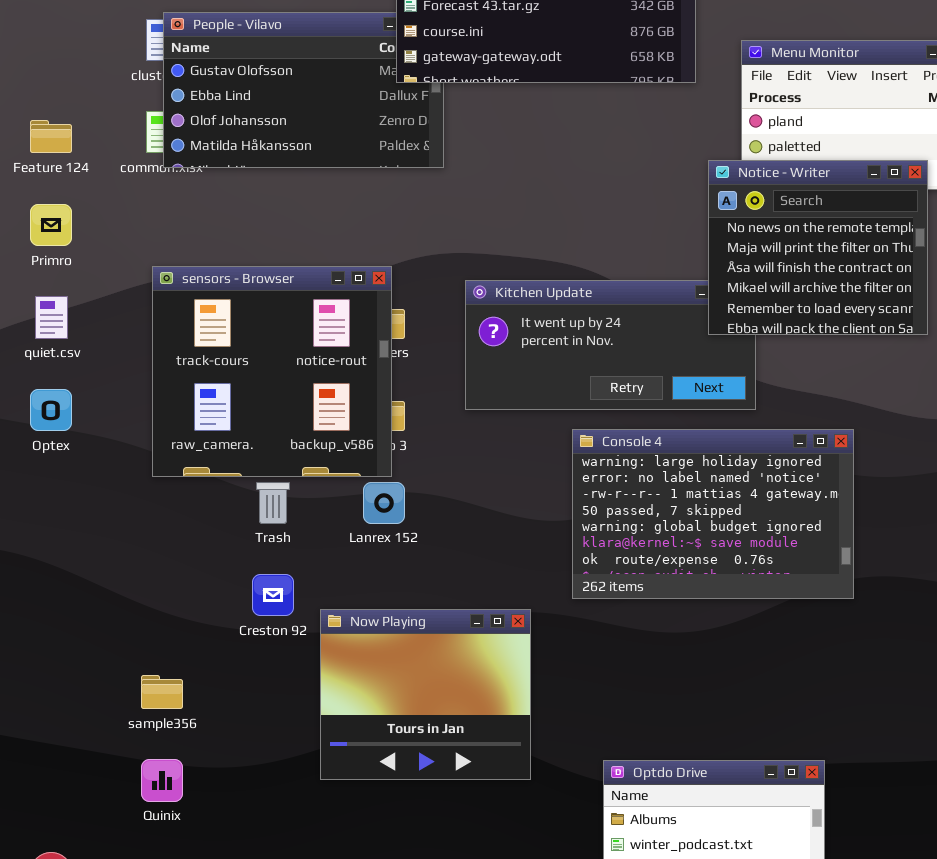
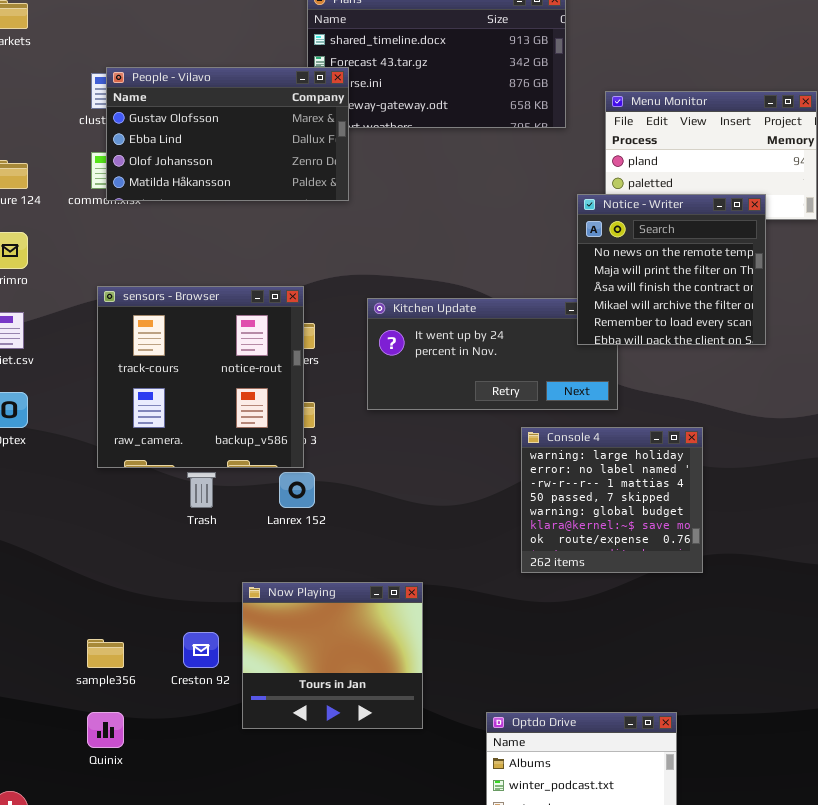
People - Vilavo: [163,12,444,168] -> [106,67,349,201], raised
Console 4: [572,429,854,599] -> [521,427,703,573], resized
Creston 92: [252,574,294,616] -> [183,632,219,668], moved

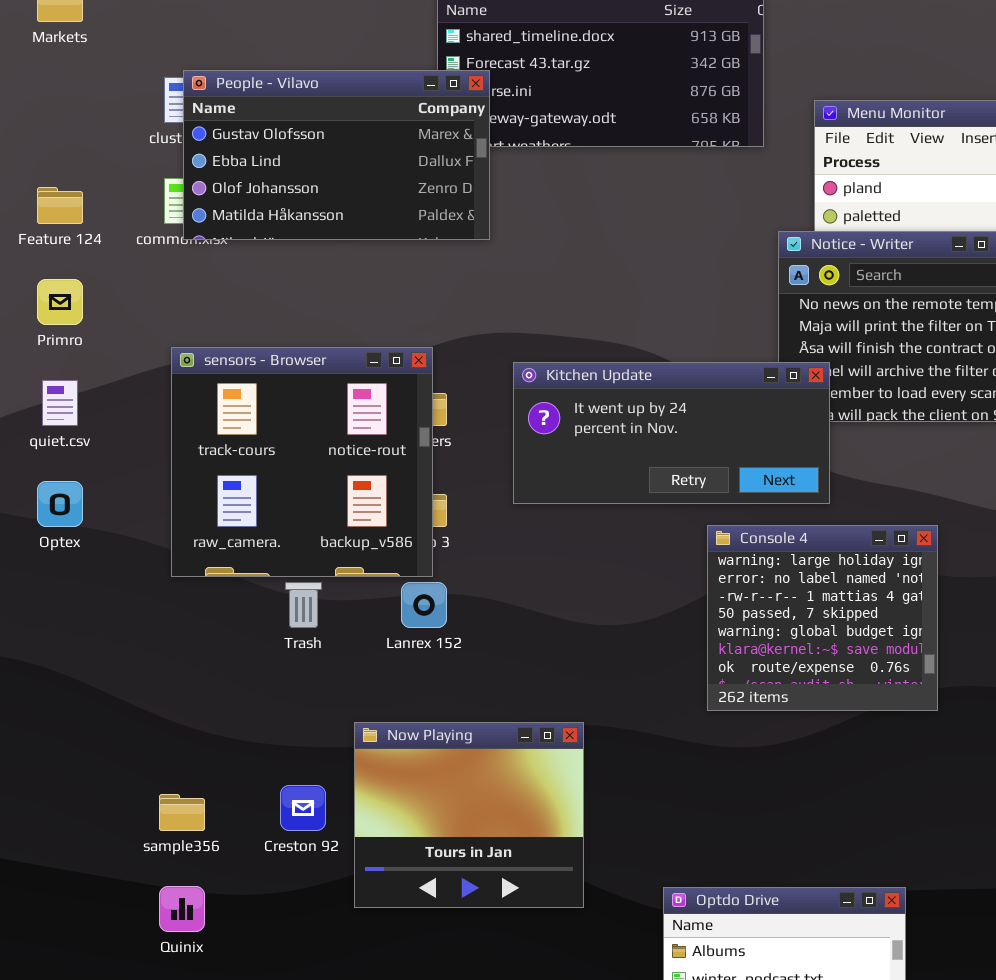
Kitchen Update: [367,298,618,410] -> [513,362,830,504], raised

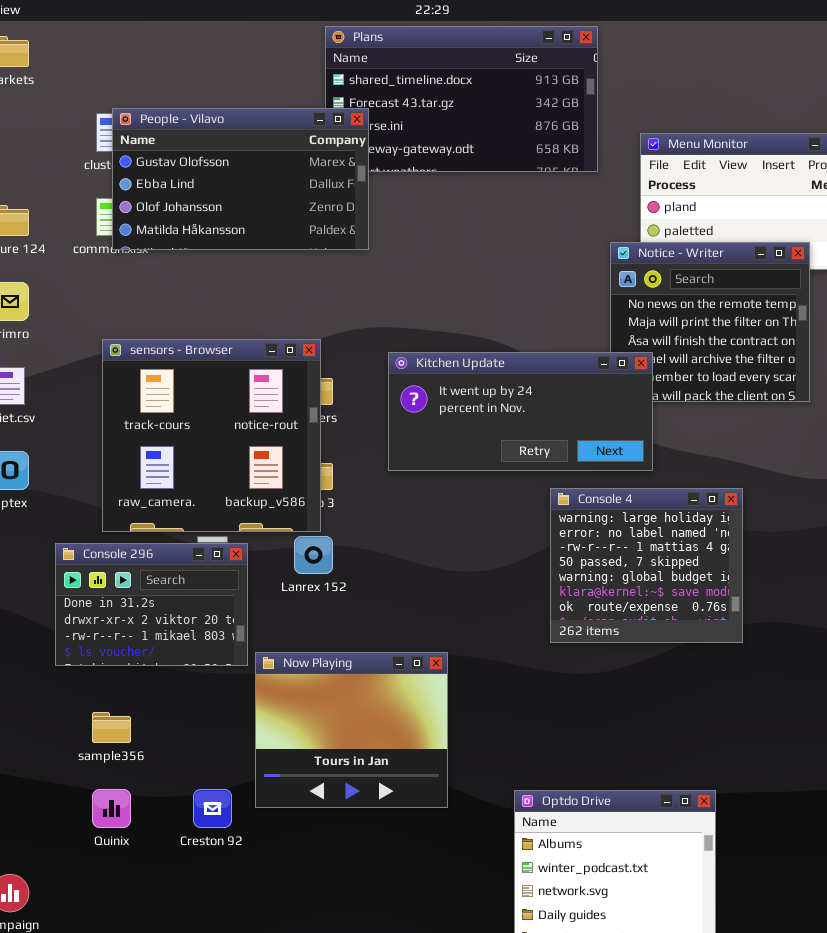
Console 296: none -> [55,543,248,666], opened
Creston 92: [280,785,326,831] -> [193,789,232,828], moved

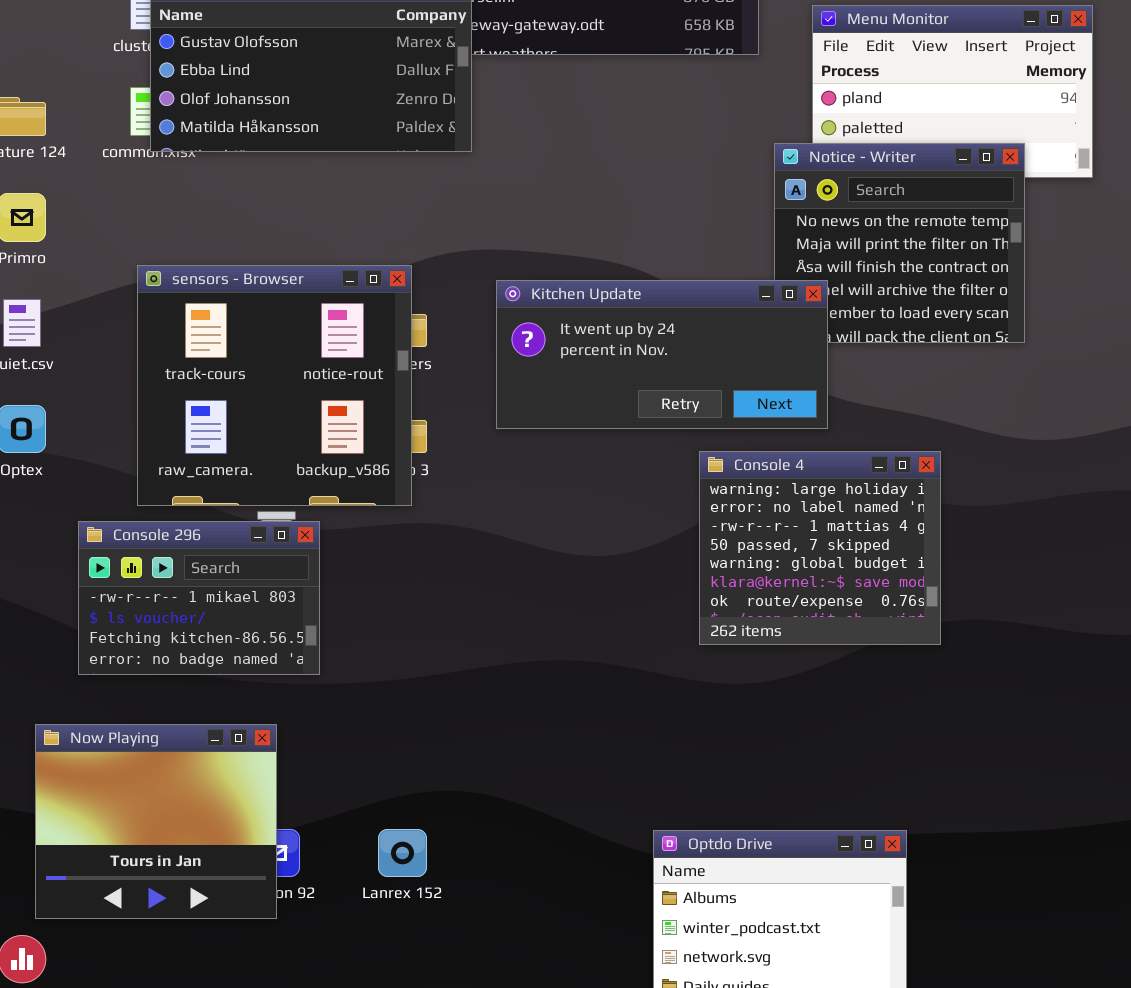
Lanrex 152: [294,536,333,574] -> [378,829,427,877], moved
Console 296: [55,543,248,666] -> [78,521,320,675], scrolled down 2 rows
Now Playing: [255,652,448,808] -> [35,724,277,919], moved

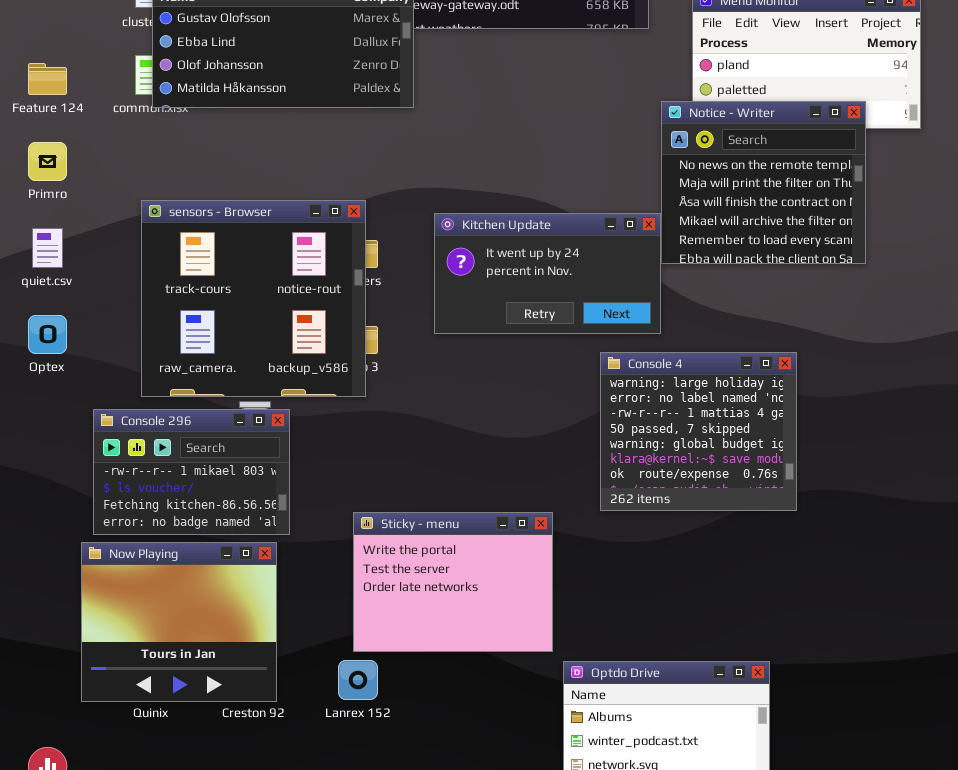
Kitchen Update: [496,280,828,429] -> [434,213,661,334], resized
Sticky - menu: none -> [353,512,553,652], opened
Now Playing: [35,724,277,919] -> [81,542,277,702], moved

